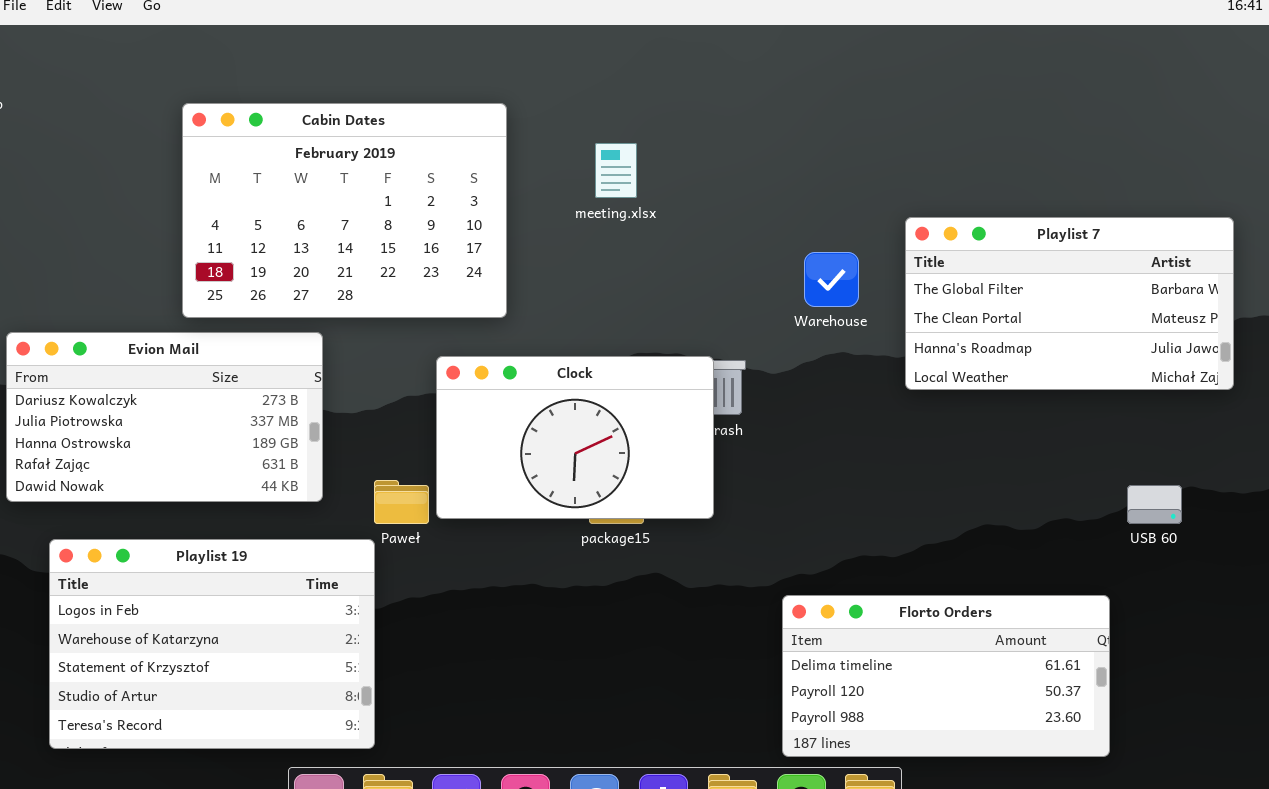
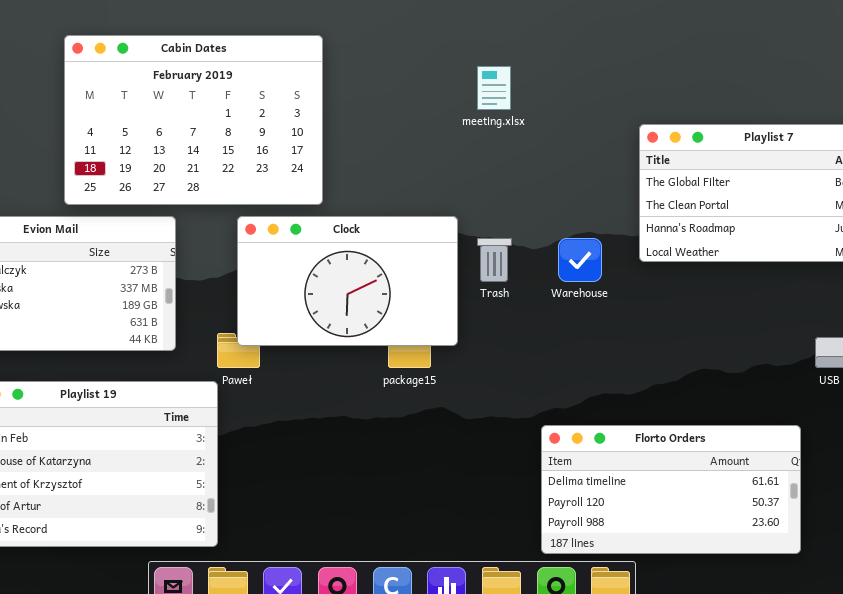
meeting.xlsx: [595,143,637,198] -> [477,66,511,110], moved
Warehouse: [804,252,859,307] -> [558,238,602,282], moved
Clock: [436,356,714,519] -> [237,216,458,346], moved

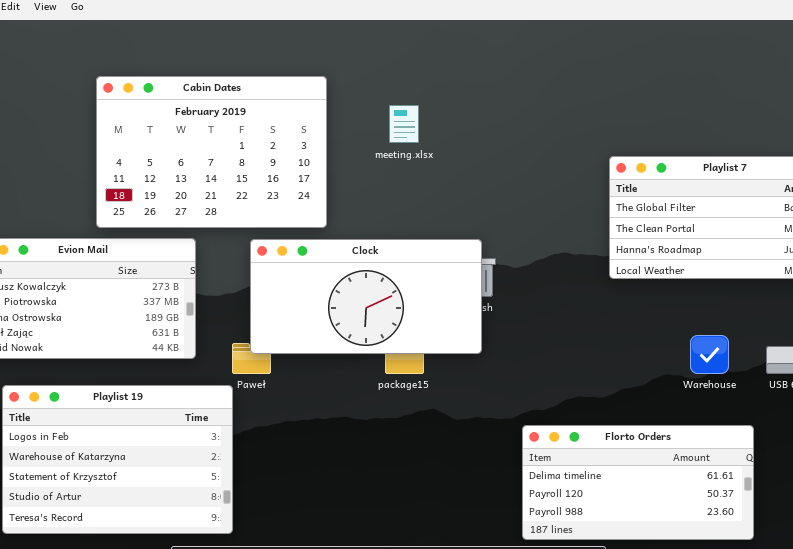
meeting.xlsx: [477,66,511,110] -> [389,105,419,143], moved
Clock: [237,216,458,346] -> [250,239,482,354], resized
Warehouse: [558,238,602,282] -> [690,335,729,374], moved

